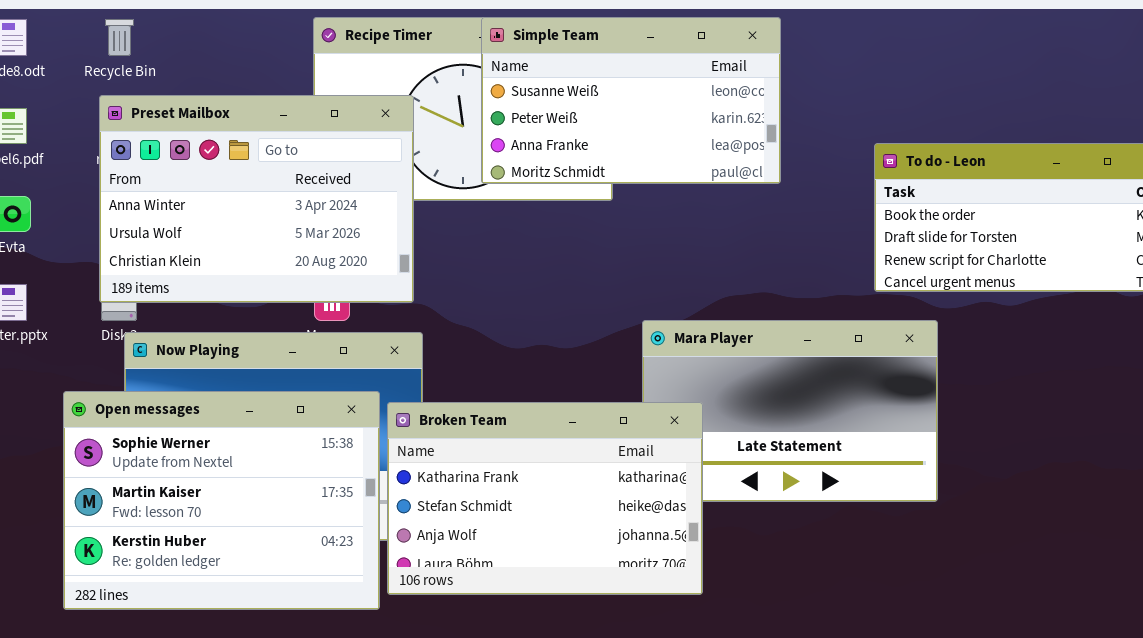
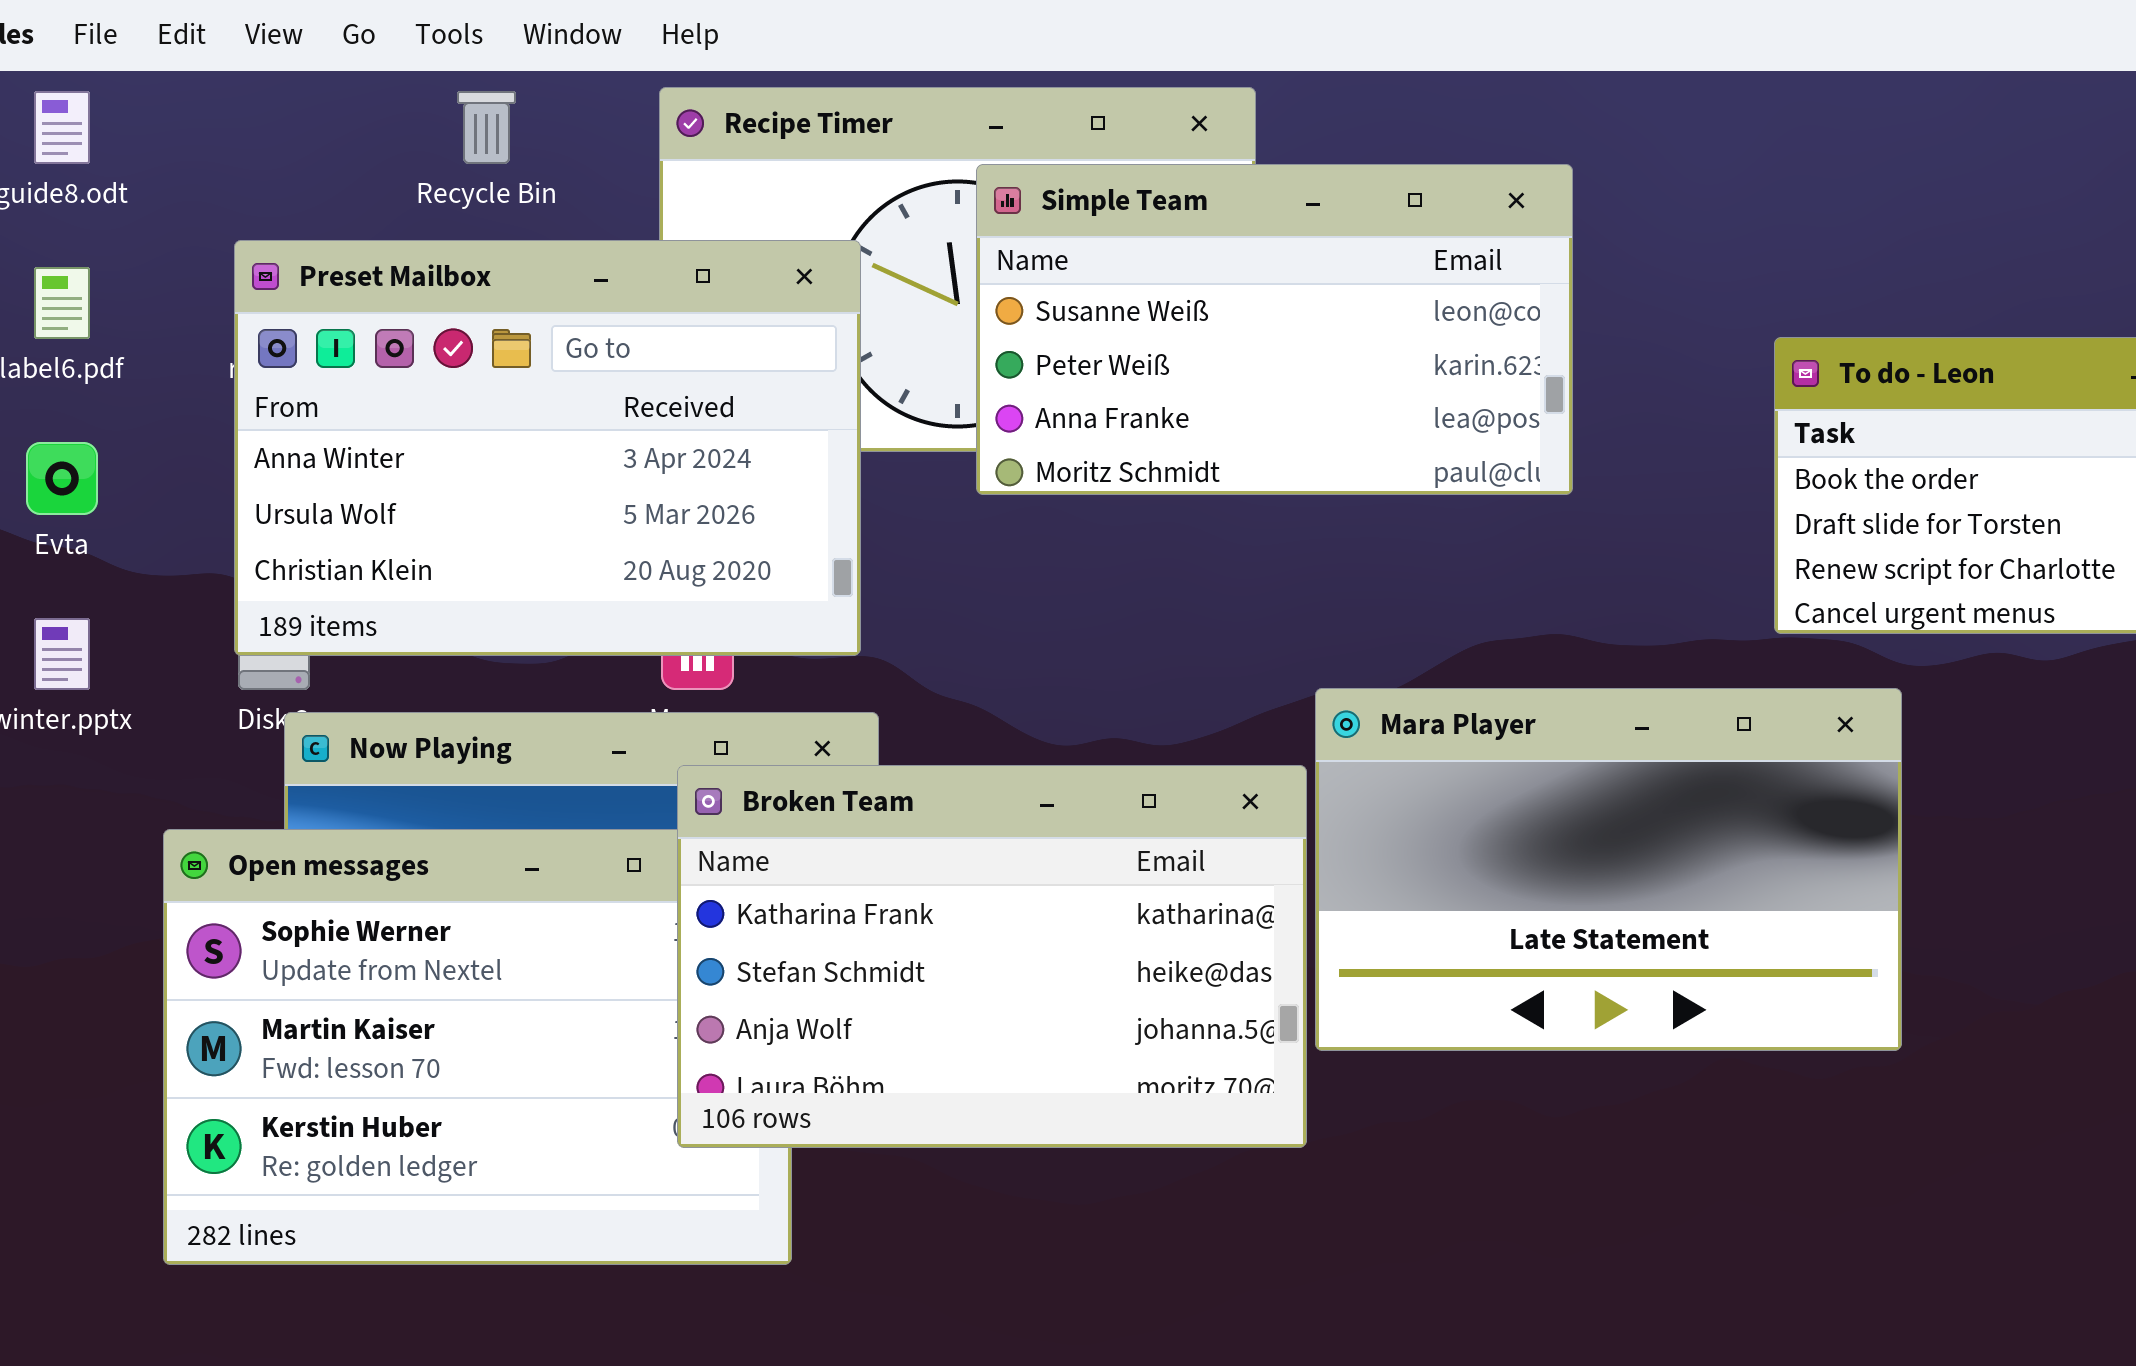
Simple Team: [481,17,781,184] -> [976,164,1573,495], moved
Recycle Bin: [105,19,134,56] -> [457,91,516,164], moved
Broken Team: [387,402,703,595] -> [677,765,1307,1148], moved

